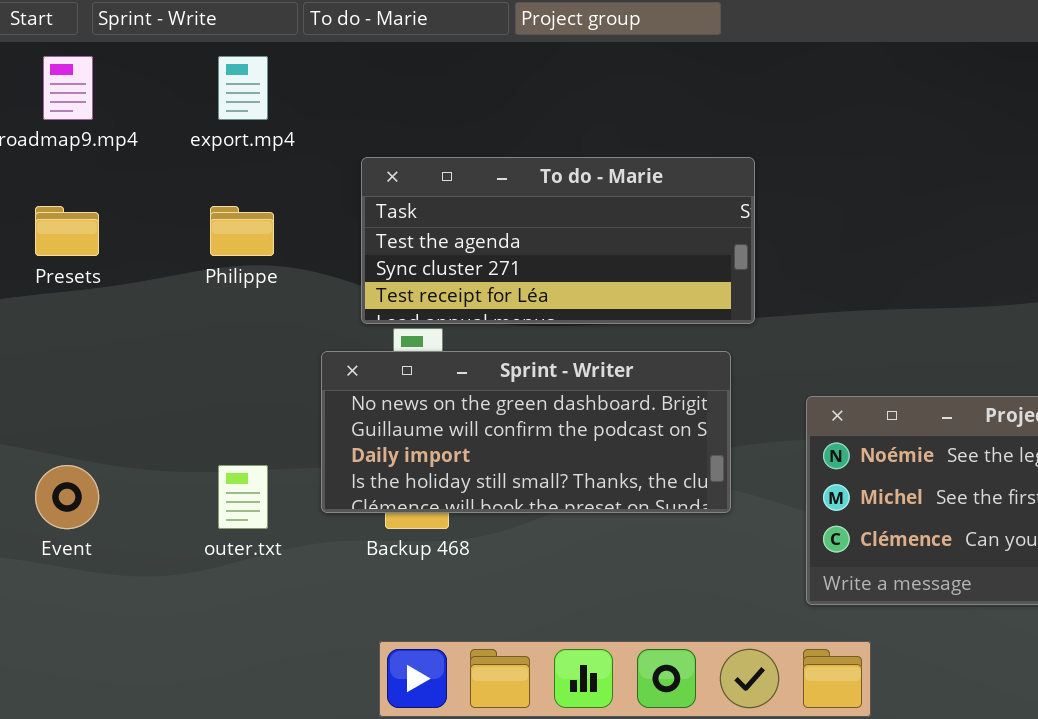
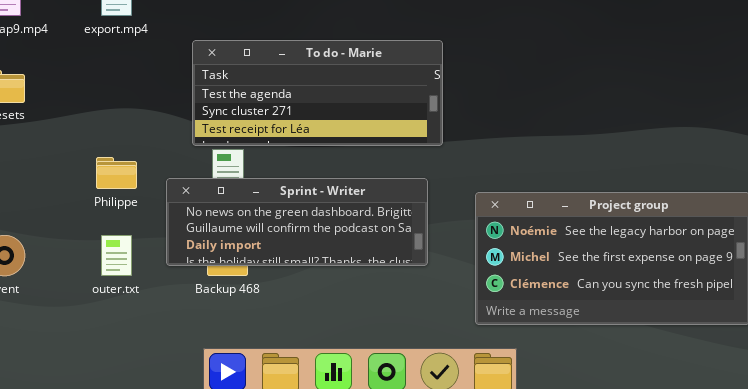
Philippe: [210,206,274,256] -> [96,157,137,189], moved
Sprint - Writer: [321,351,731,513] -> [166,178,428,266], resized

